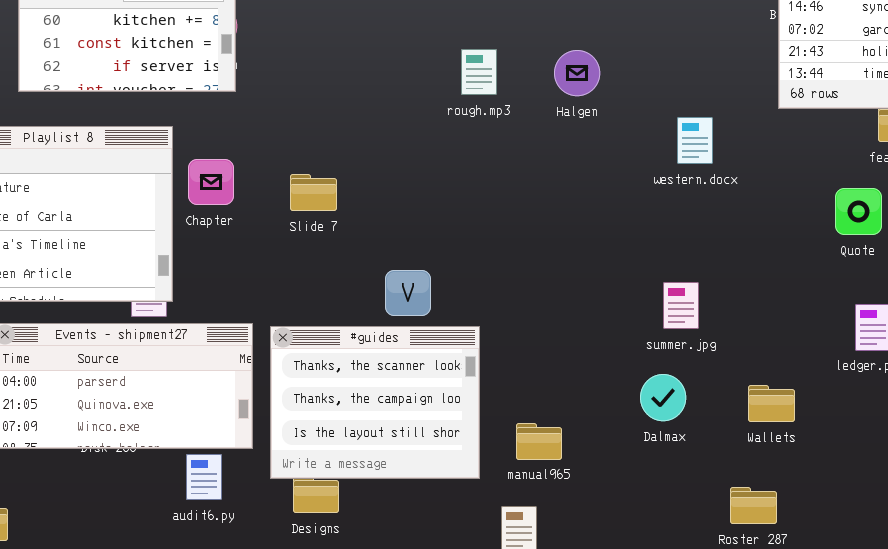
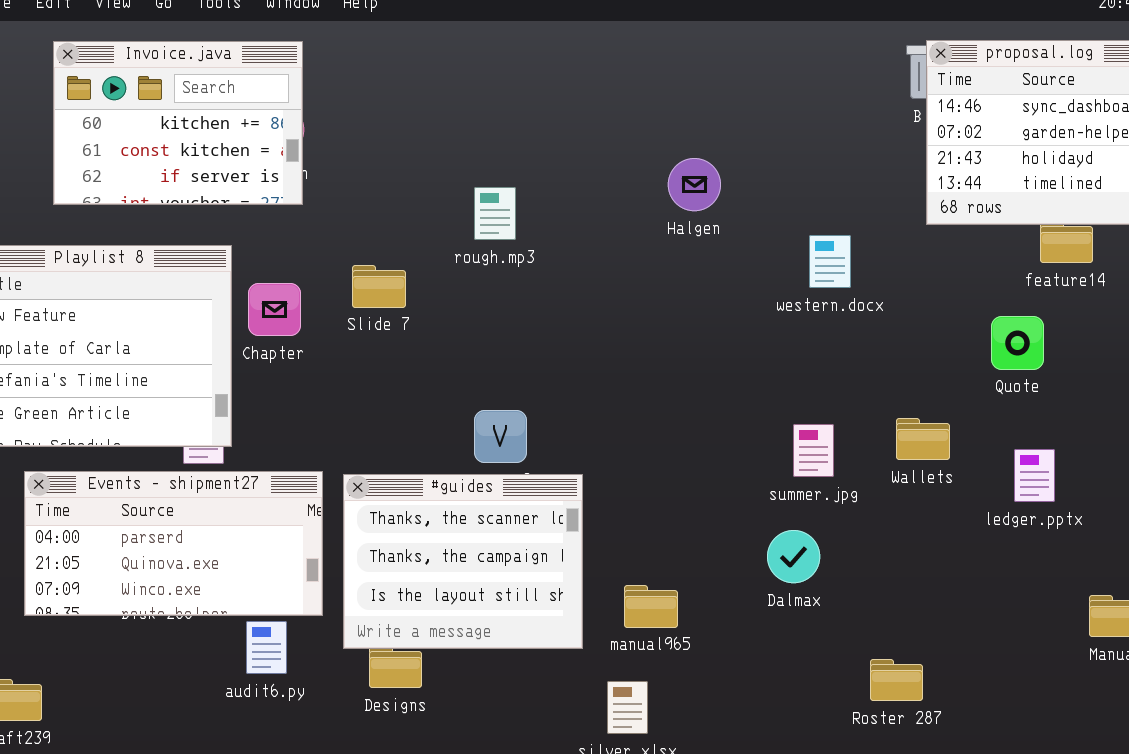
rough.mp3: [461,49,497,95] -> [474,187,516,240], moved
Slide 7: [290,174,337,211] -> [352,265,406,308], moved
Wallets: [748,385,795,422] -> [896,418,950,460], moved

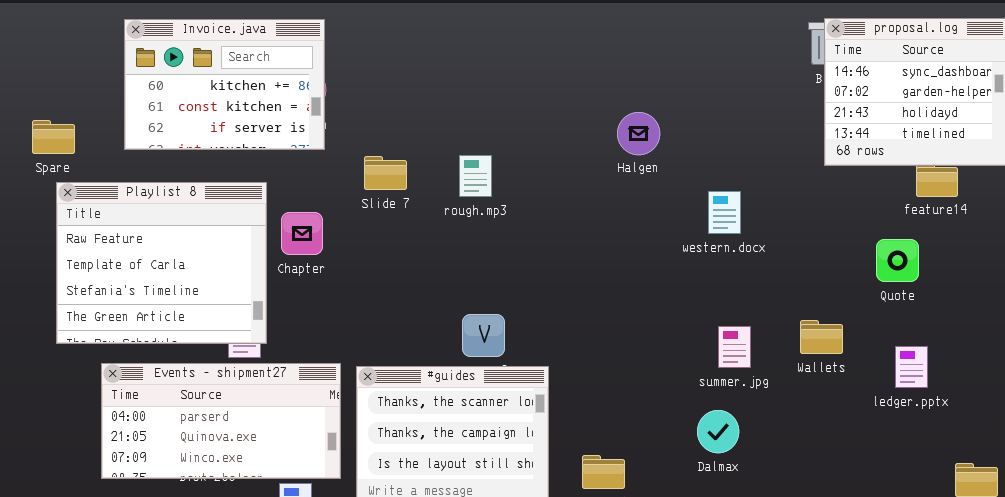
rough.mp3: [474,187,516,240] -> [459,155,492,197], moved
western.docx: [809,235,851,288] -> [708,191,741,234], moved
Slide 7: [352,265,406,308] -> [364,156,407,190], moved

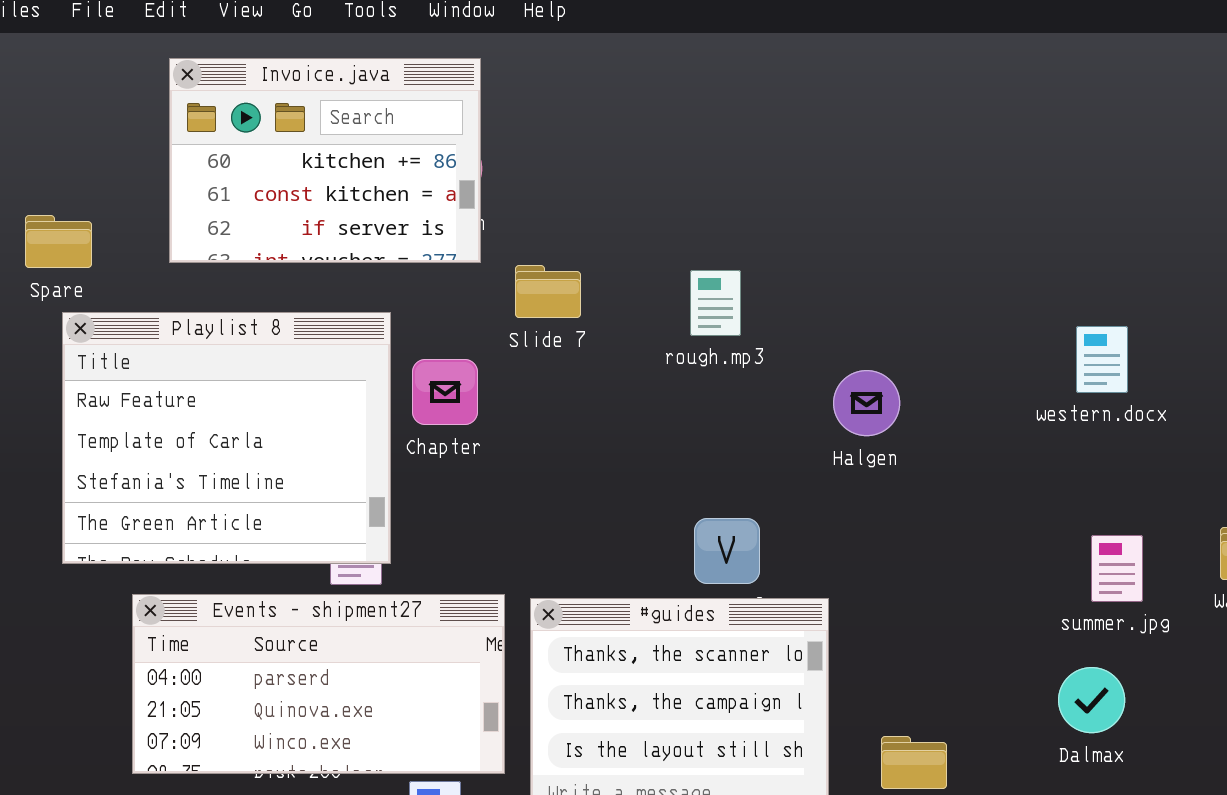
Halgen: [617,112,660,155] -> [833,370,900,436], moved
Slide 7: [364,156,407,190] -> [515,265,581,318], moved

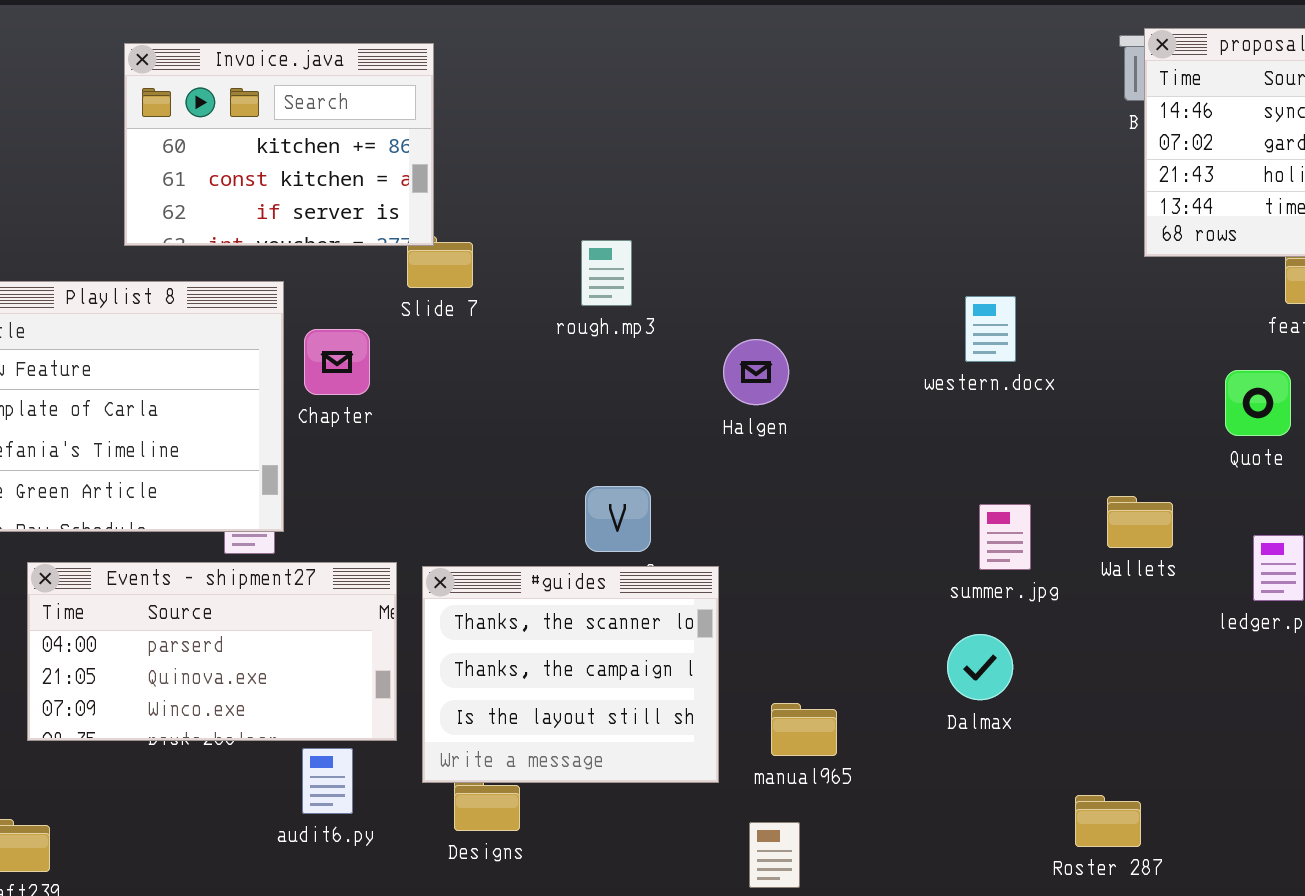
Invoice.java: [169,58,481,263] -> [124,43,434,246], moved

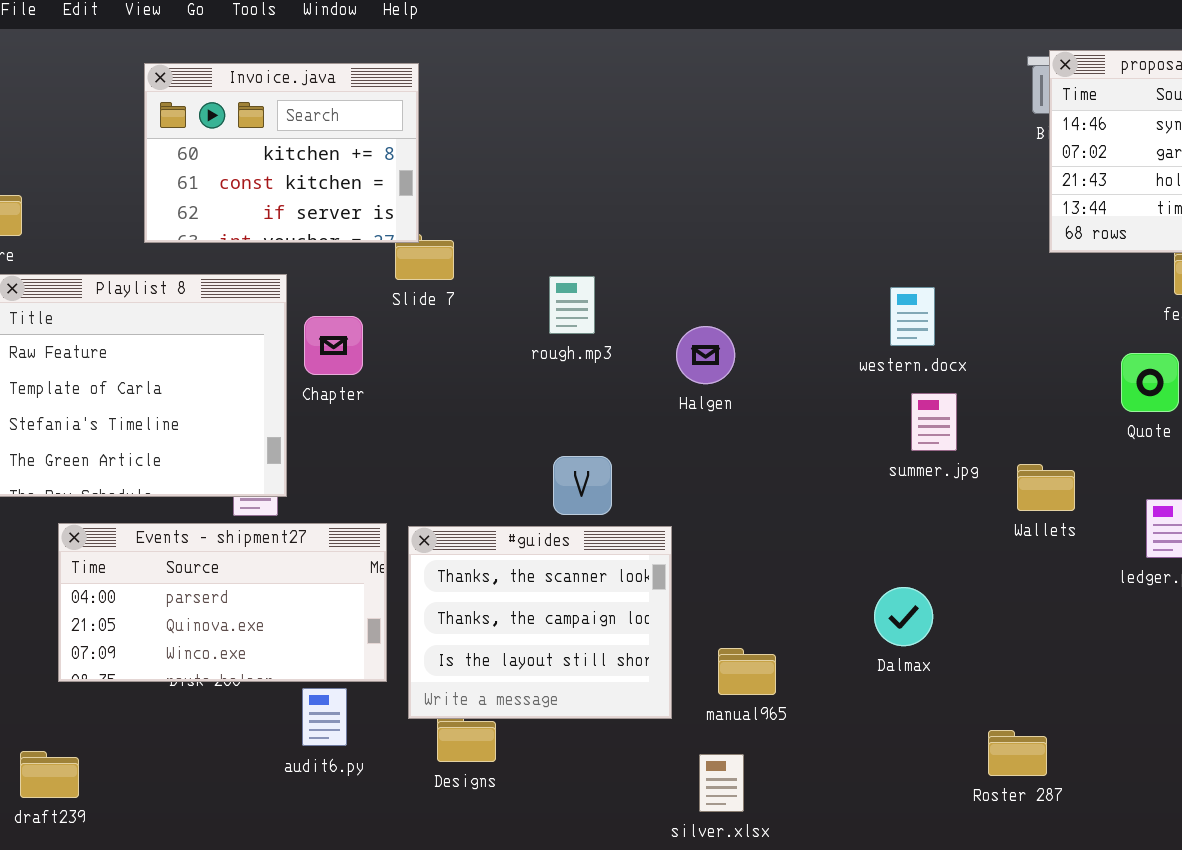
rough.mp3: [581,240,632,306] -> [549,276,595,334], moved
summer.jpg: [979,504,1031,570] -> [911,393,957,451], moved

